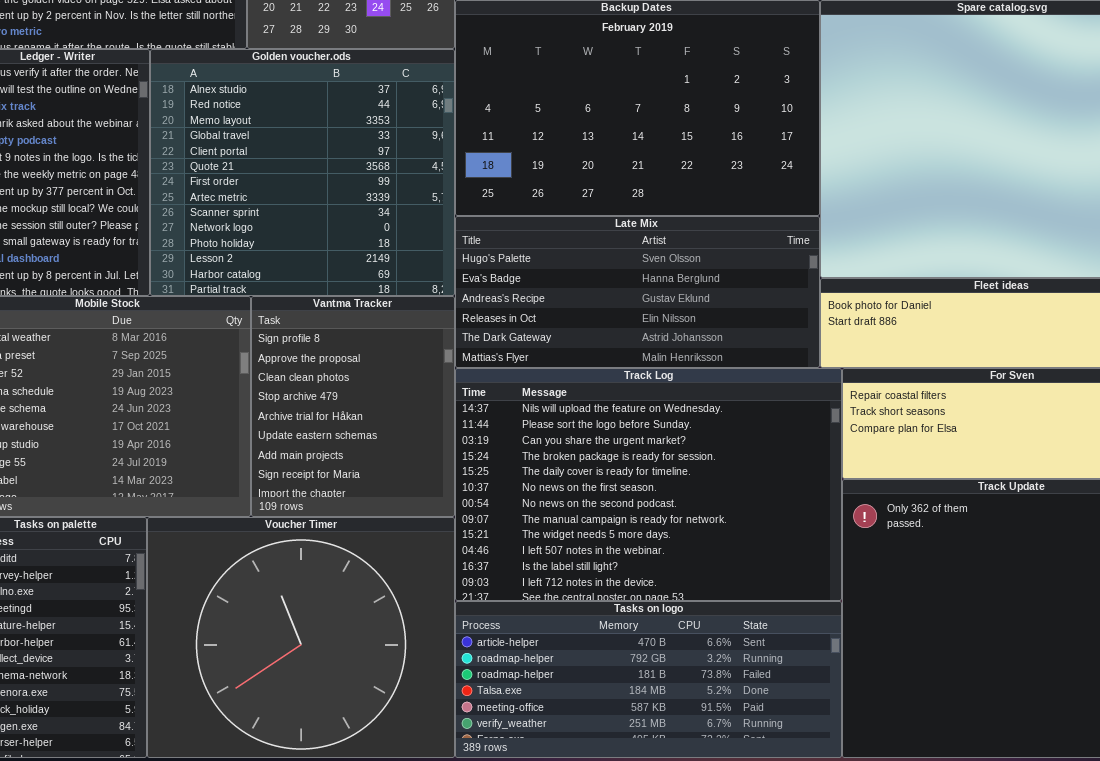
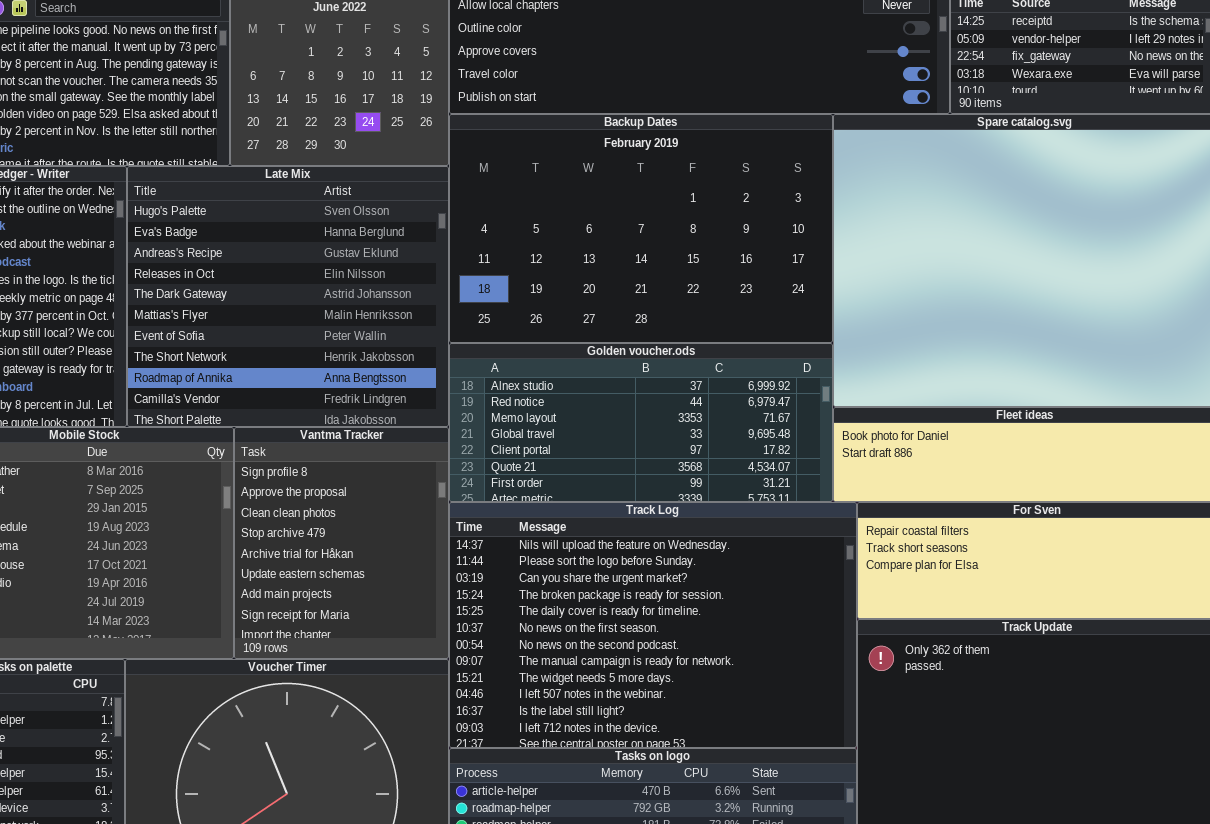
Golden voucher.ods: [150,49,455,296] -> [449,343,833,502], moved, resized
Late Mix: [455,216,820,368] -> [127,166,449,427], moved, resized

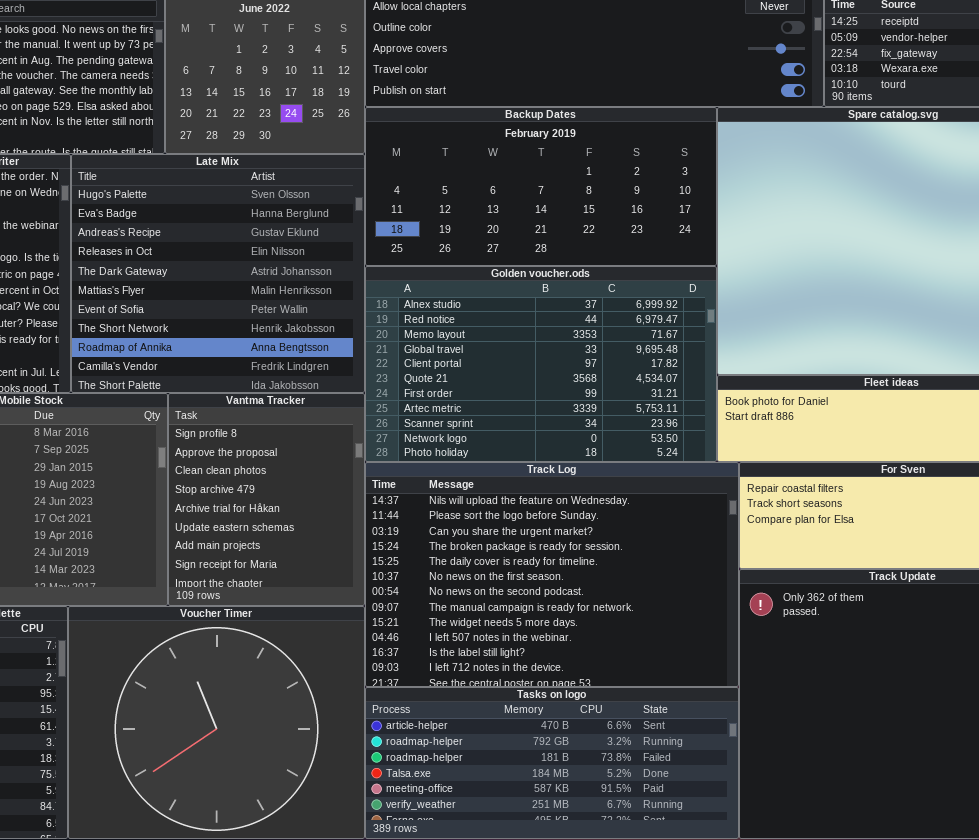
Backup Dates: [449,114,833,343] -> [365,107,717,266], resized
Golden voucher.ods: [449,343,833,502] -> [365,266,717,462], resized

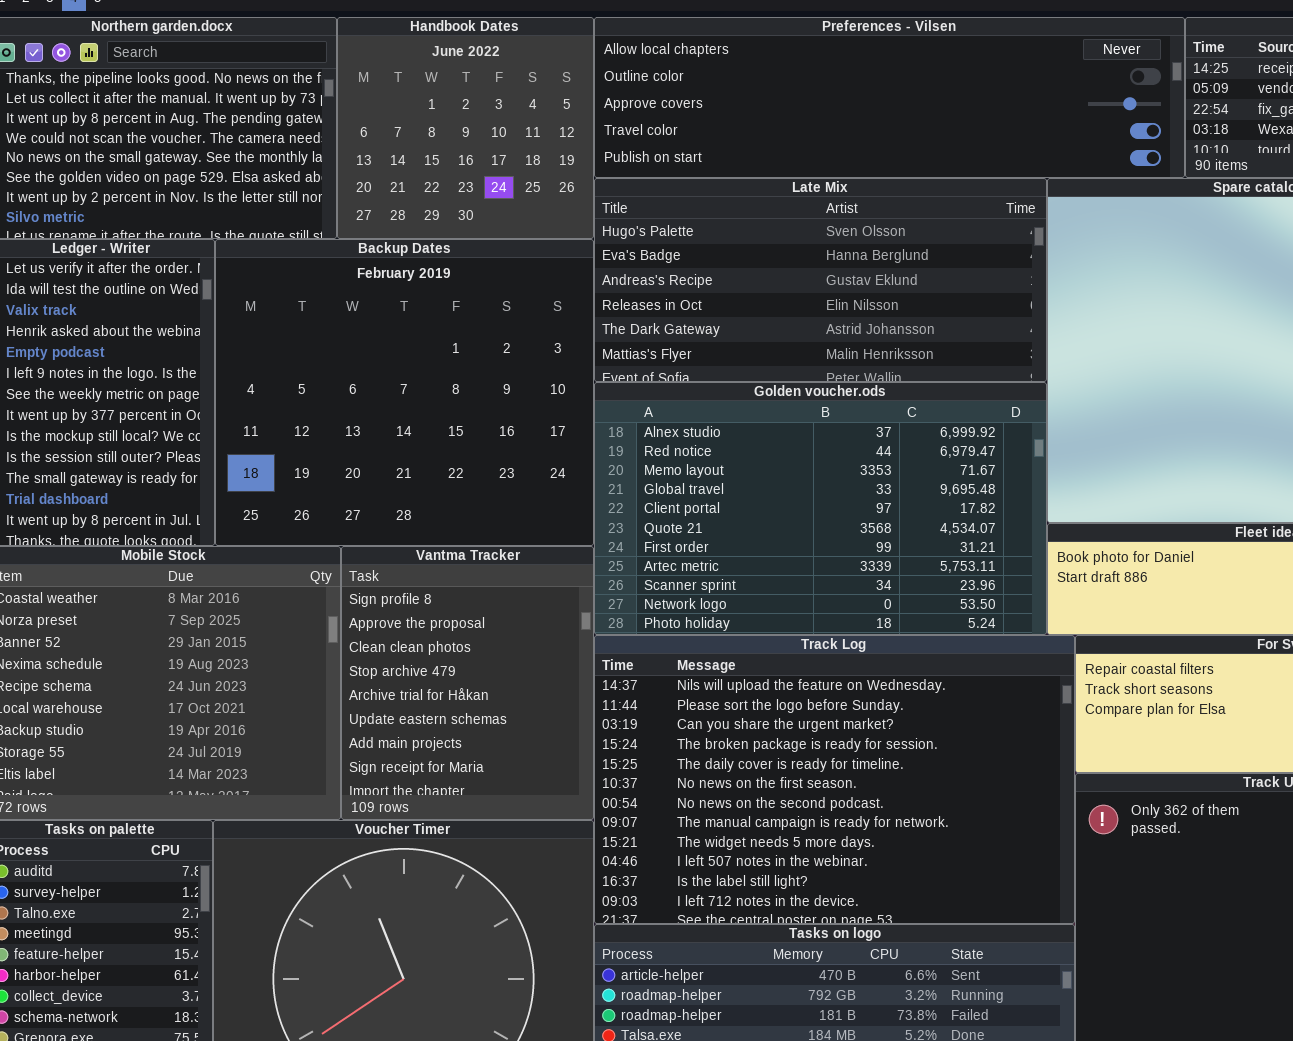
Backup Dates: [365,107,717,266] -> [215,239,594,546], moved, resized
Late Mix: [71,154,365,393] -> [594,178,1047,382], moved, resized

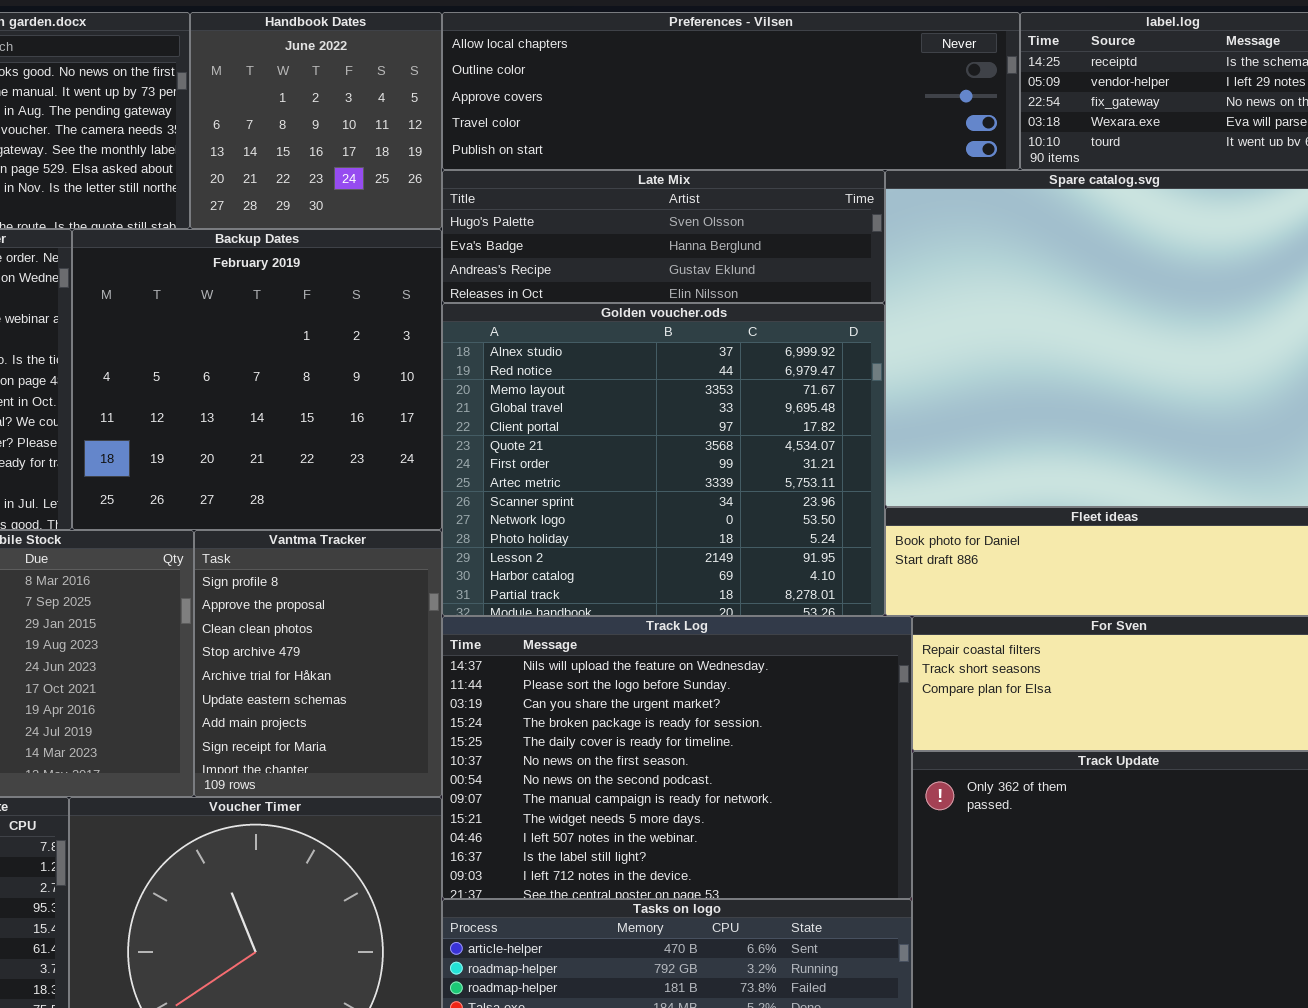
Late Mix: [594,178,1047,382] -> [442,170,885,303], resized
Golden voucher.ods: [594,382,1047,635] -> [442,303,885,616], resized

